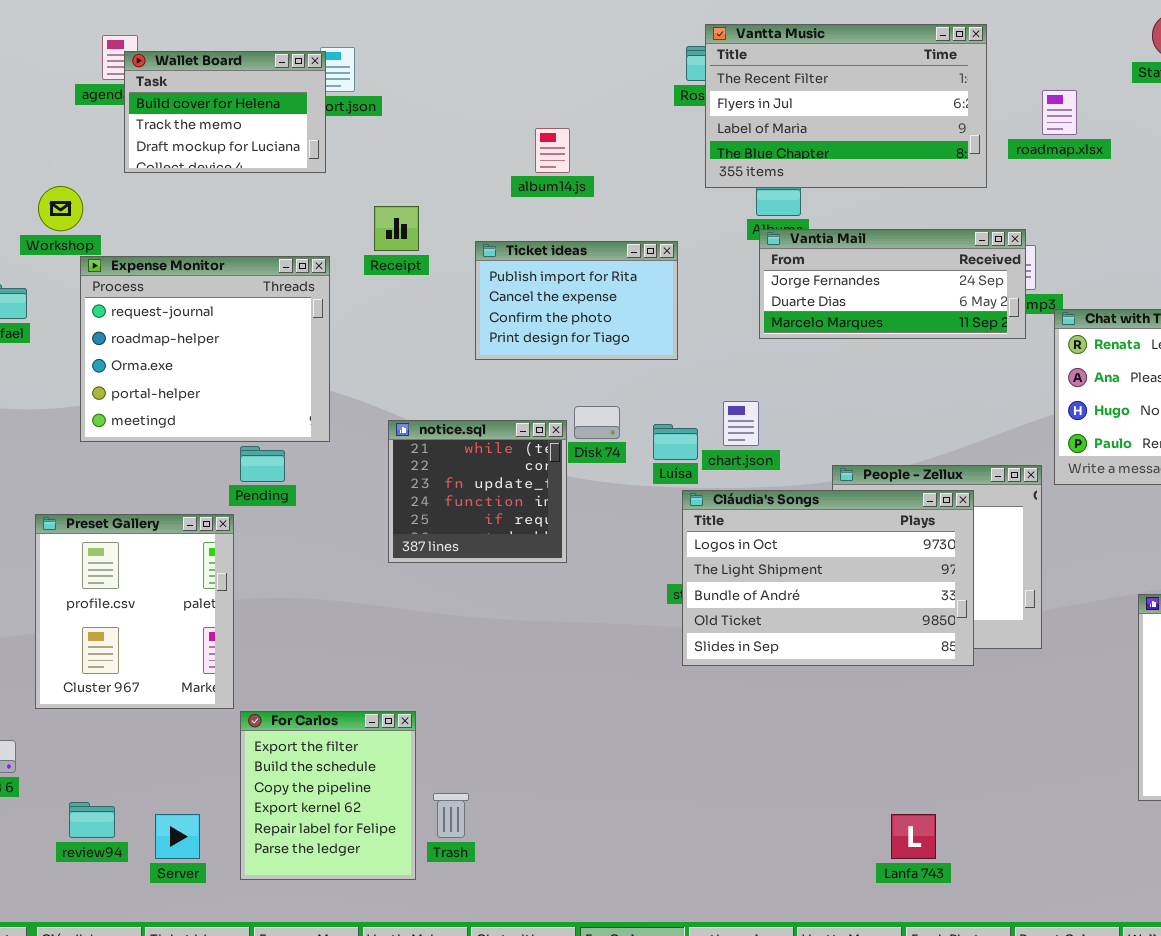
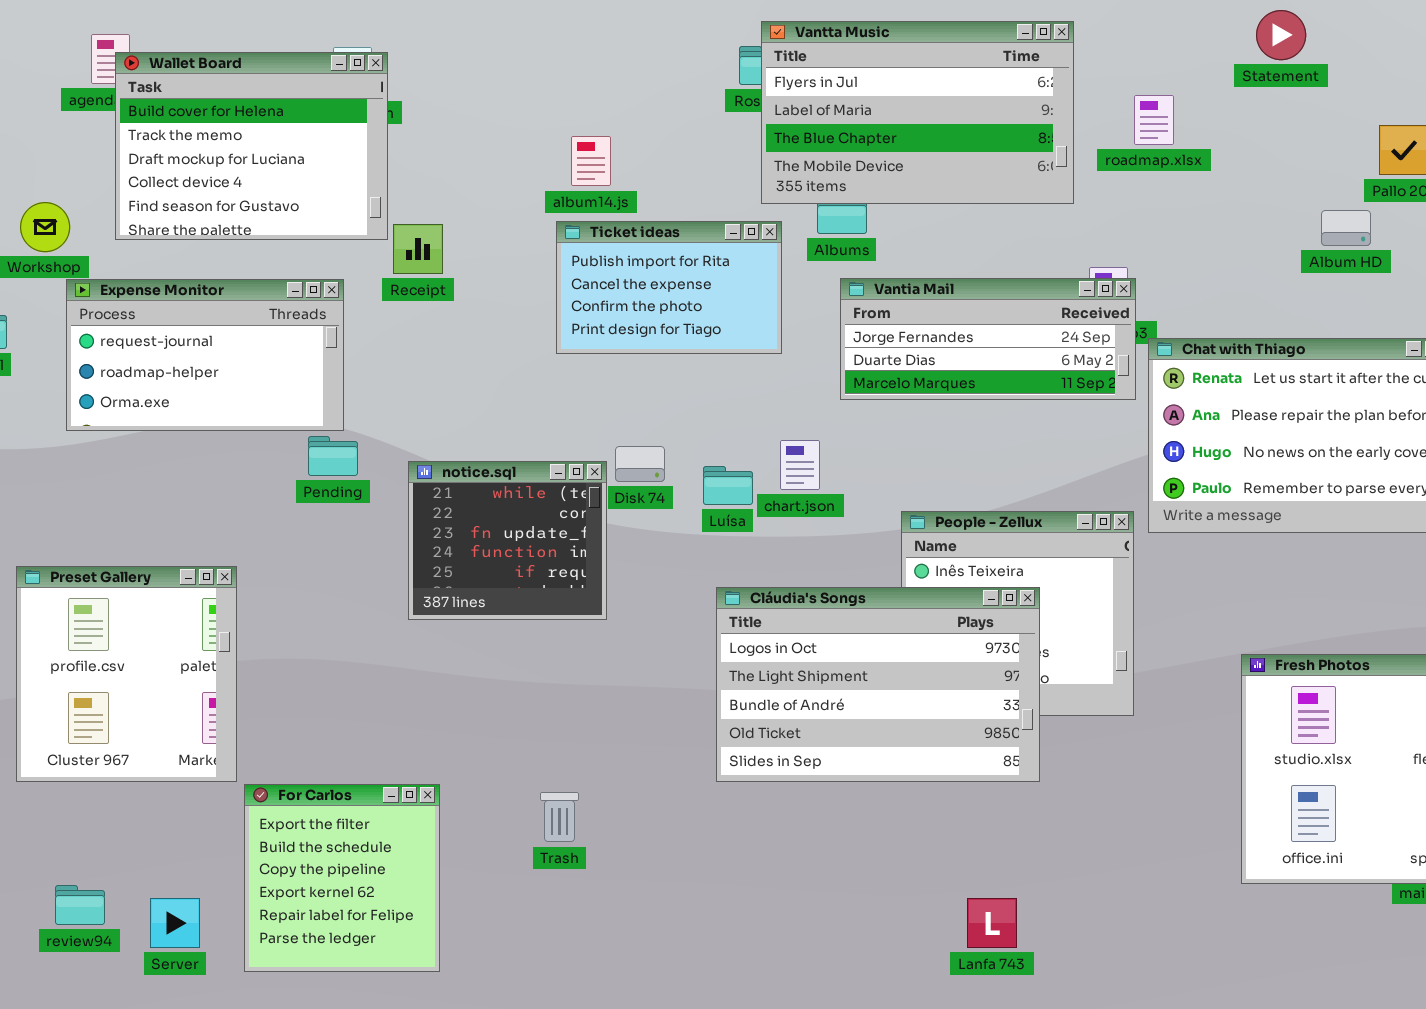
Vantta Music: [705,24,987,188] -> [761,21,1074,204], scrolled down 1 row
Wallet Board: [124,51,326,173] -> [115,52,388,240], resized
Vantia Mail: [759,229,1026,339] -> [840,278,1136,400], moved
Ticket ideas: [475,241,678,360] -> [556,221,782,354], moved
Expense Monitor: [80,256,330,442] -> [66,279,344,431], resized
Pending: [240,446,285,482] -> [308,436,358,476], moved
Cláudia's Songs: [682,490,974,666] -> [716,587,1040,782], moved
Trash: [433,793,469,838] -> [540,792,579,842], moved

